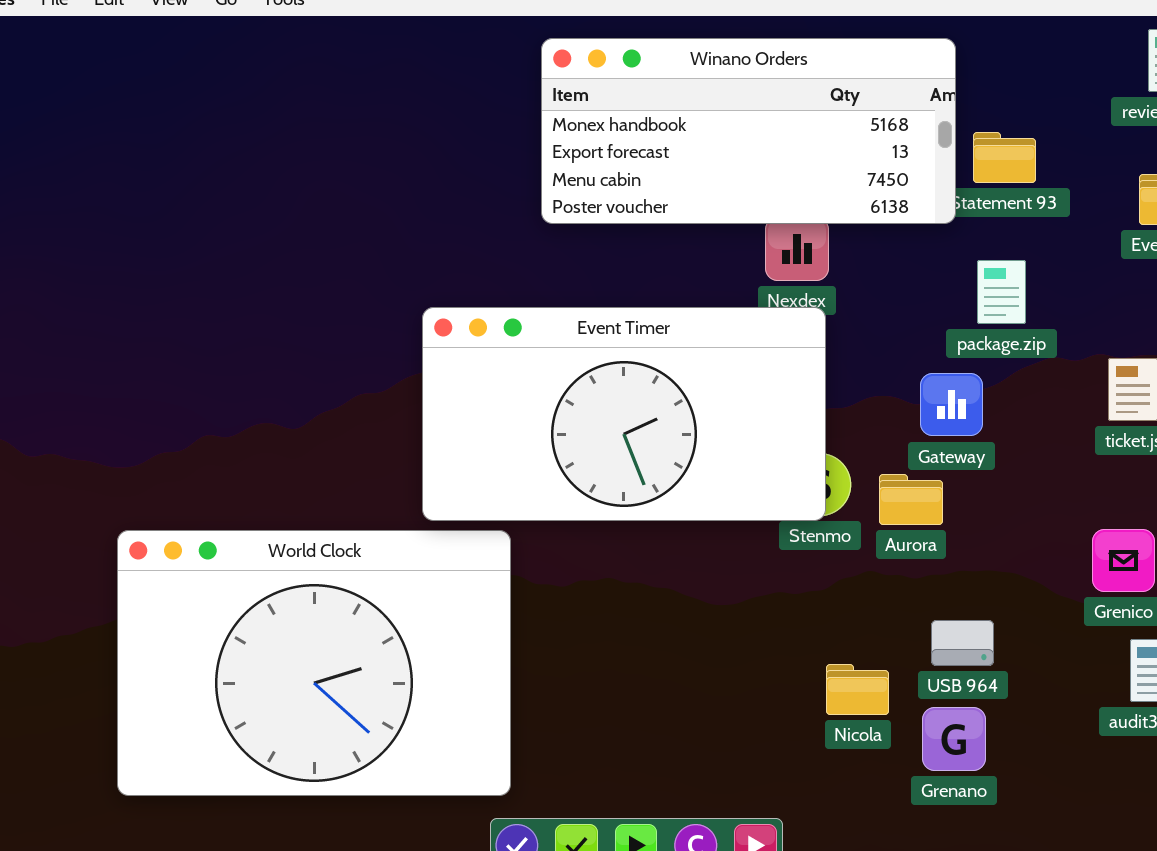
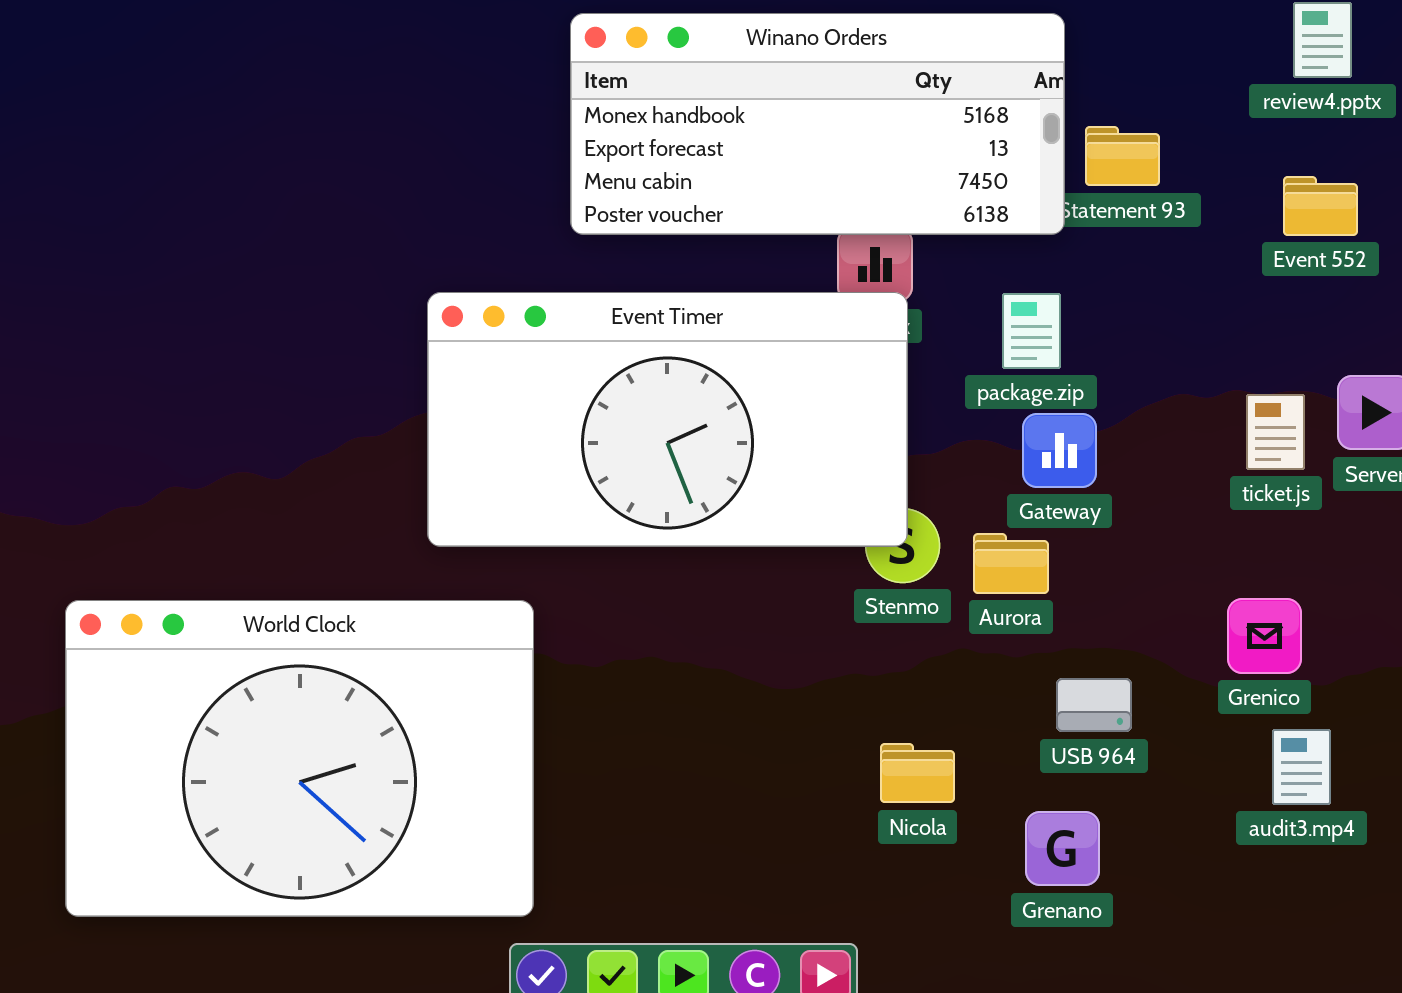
package.zip: [977,260,1026,324] -> [1002,293,1061,369], moved
Event Timer: [422,307,826,521] -> [427,292,908,547], moved
USB 964: [931,620,994,666] -> [1056,678,1132,732], moved
Nicola: [826,664,889,715] -> [880,743,955,803], moved

